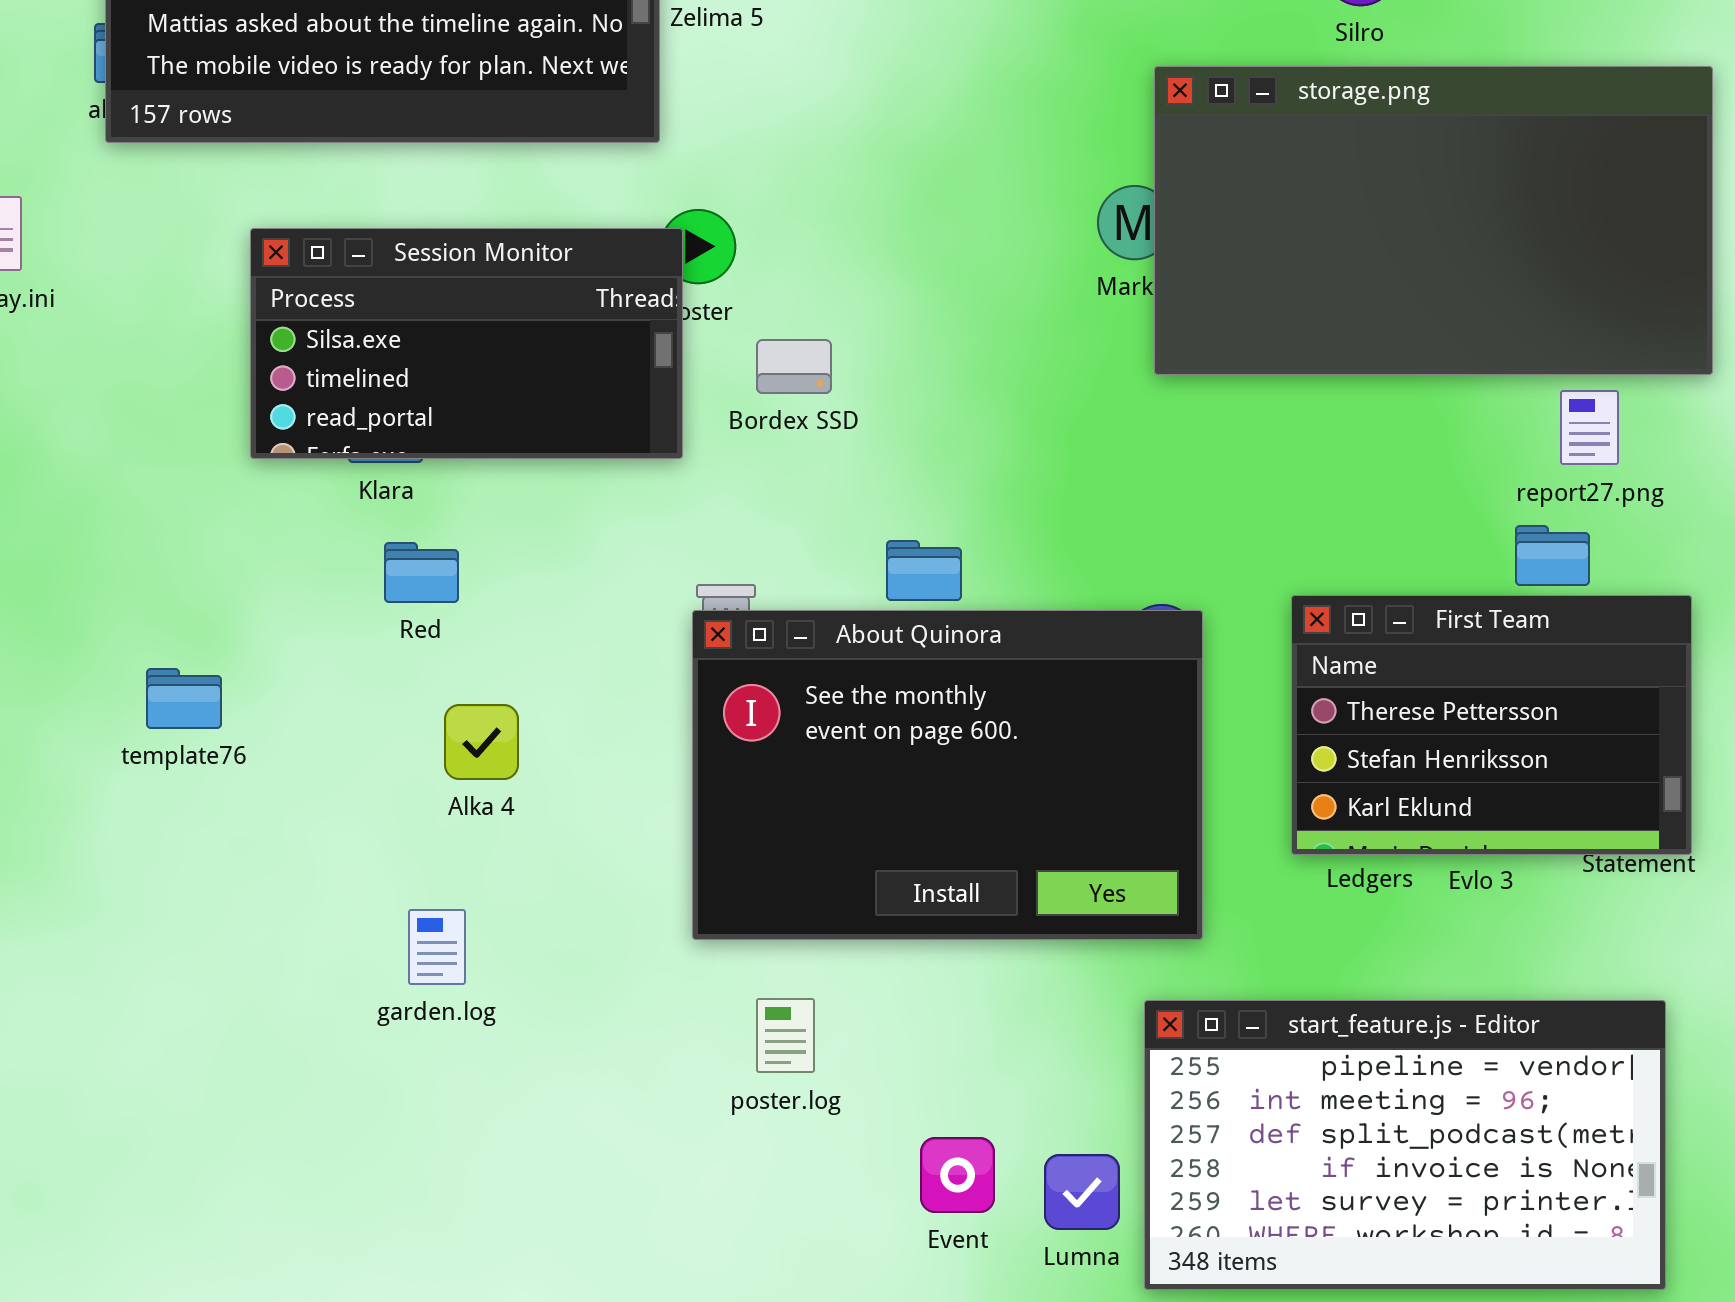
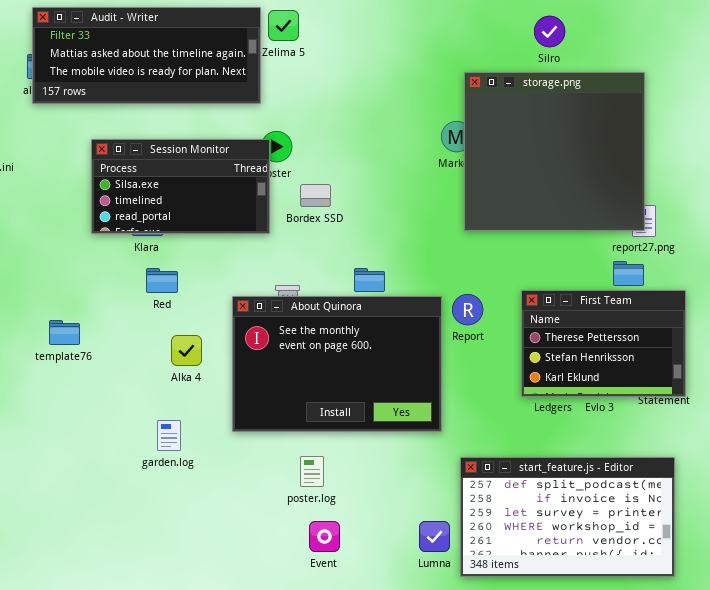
storage.png: [1154,66,1713,375] -> [464,72,645,231], resized
About Quinora: [692,610,1203,940] -> [232,296,442,432], moved
start_feature.js - Editor: [1144,1000,1666,1290] -> [460,457,675,577], scrolled down 2 rows
Event: [920,1137,995,1213] -> [309,521,340,552], moved

